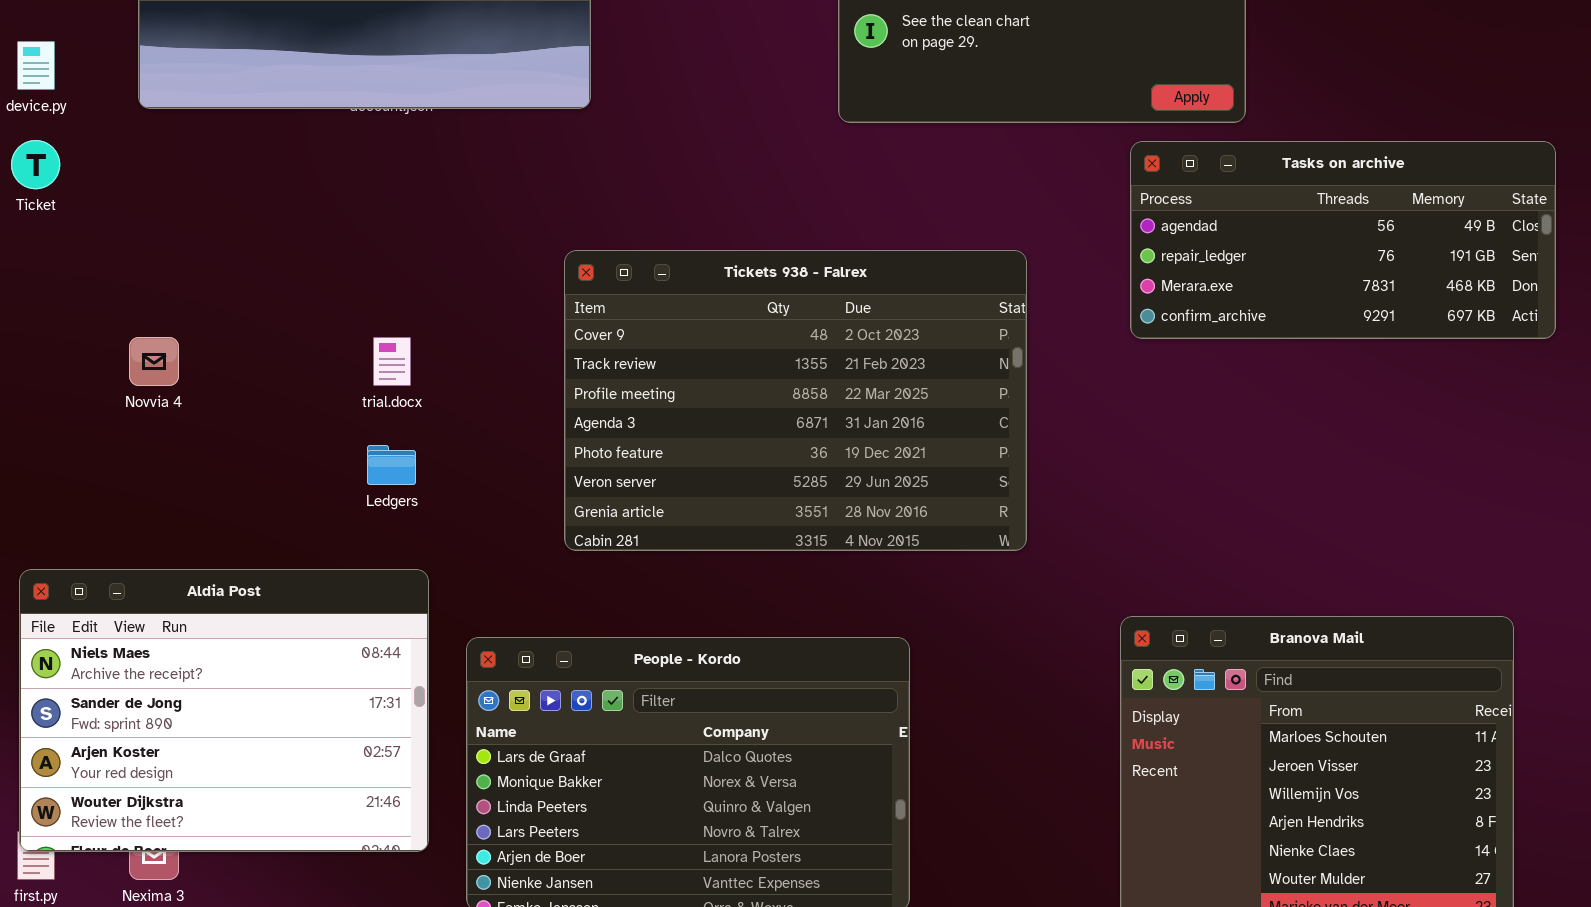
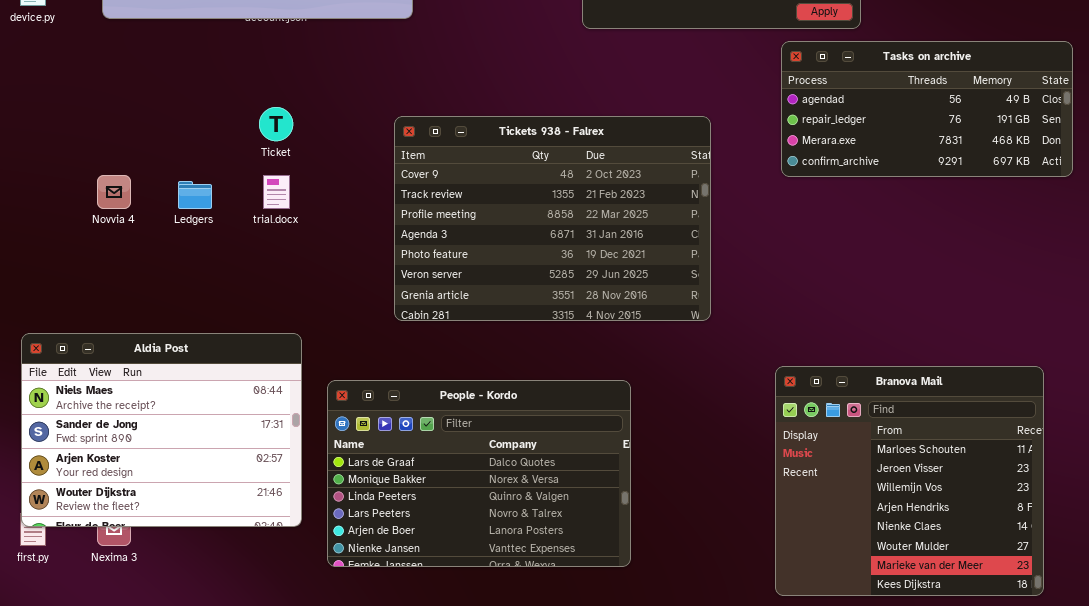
Ticket: [11,140,60,189] -> [259,107,293,141], moved
Ledgers: [367,445,416,485] -> [178,181,212,209], moved

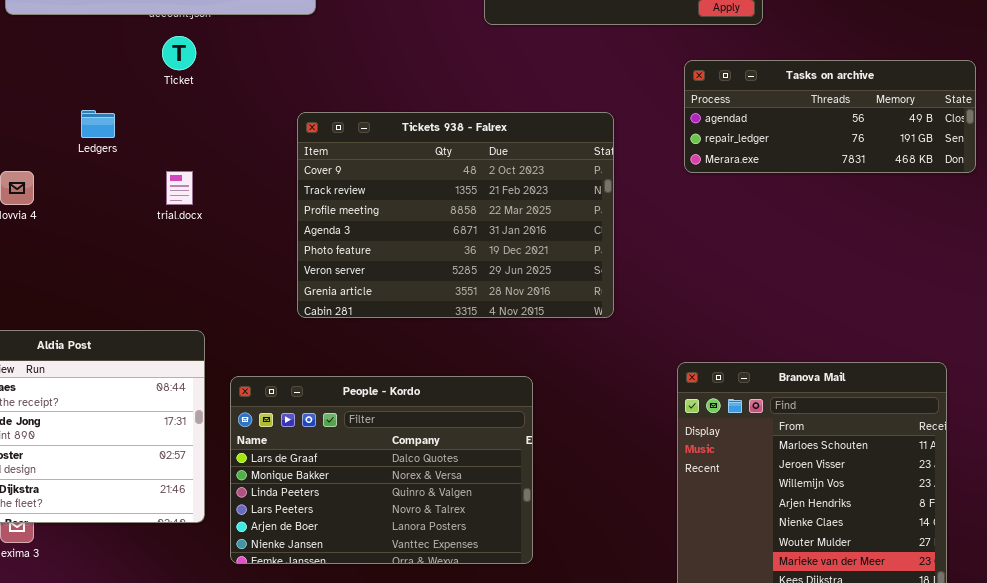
Tasks on archive: [781,41,1073,177] -> [684,60,976,173], resized
Ticket: [259,107,293,141] -> [162,36,196,70], moved
Ledgers: [178,181,212,209] -> [81,110,115,138], moved

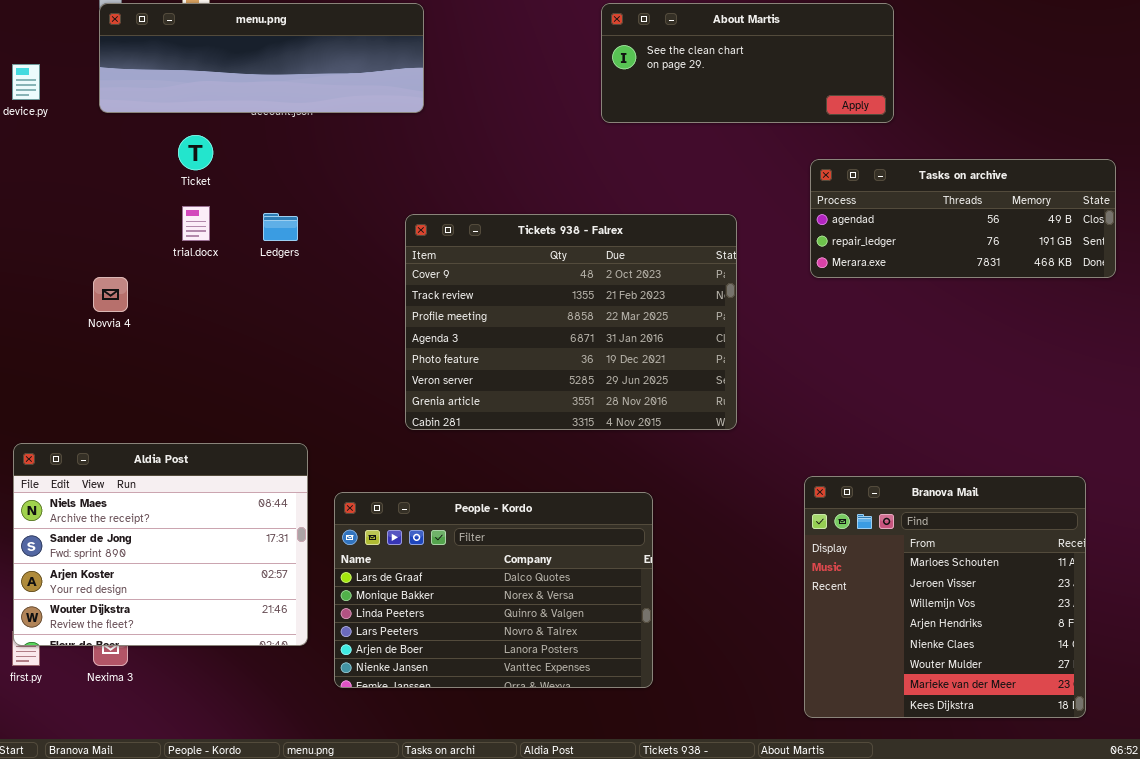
Ticket: [162,36,196,70] -> [178,135,213,170], moved
Ledgers: [81,110,115,138] -> [263,213,298,241], moved
trial.docx: [166,171,193,205] -> [182,206,210,241], moved

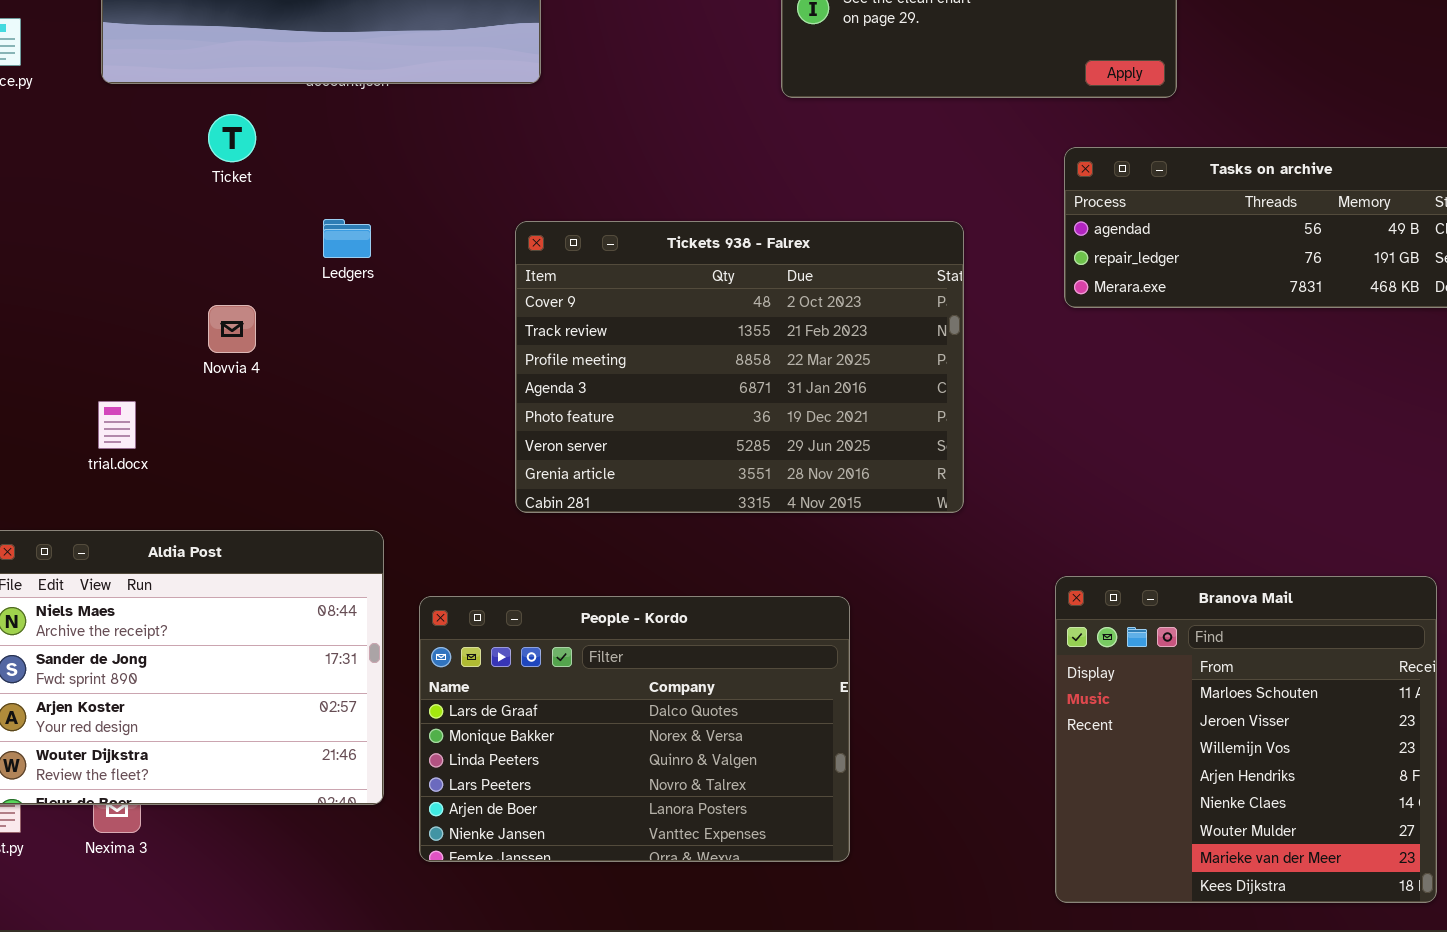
trial.docx: [182,206,210,241] -> [98,401,136,449], moved
Novvia 4: [93,277,128,312] -> [208,305,256,353], moved

